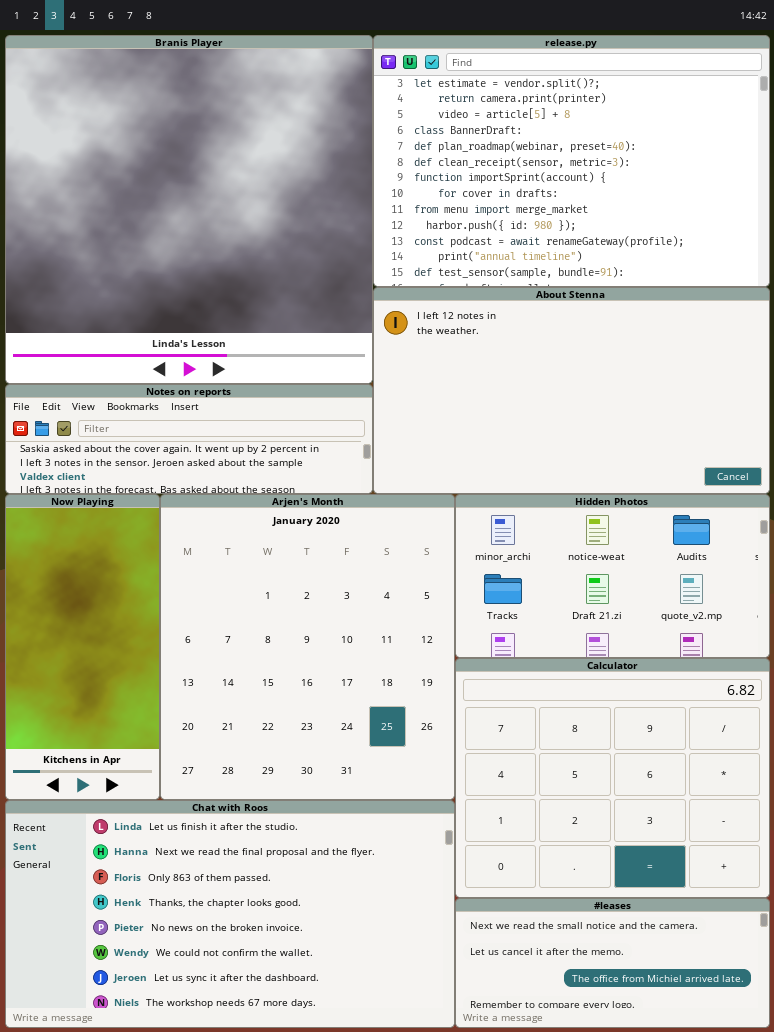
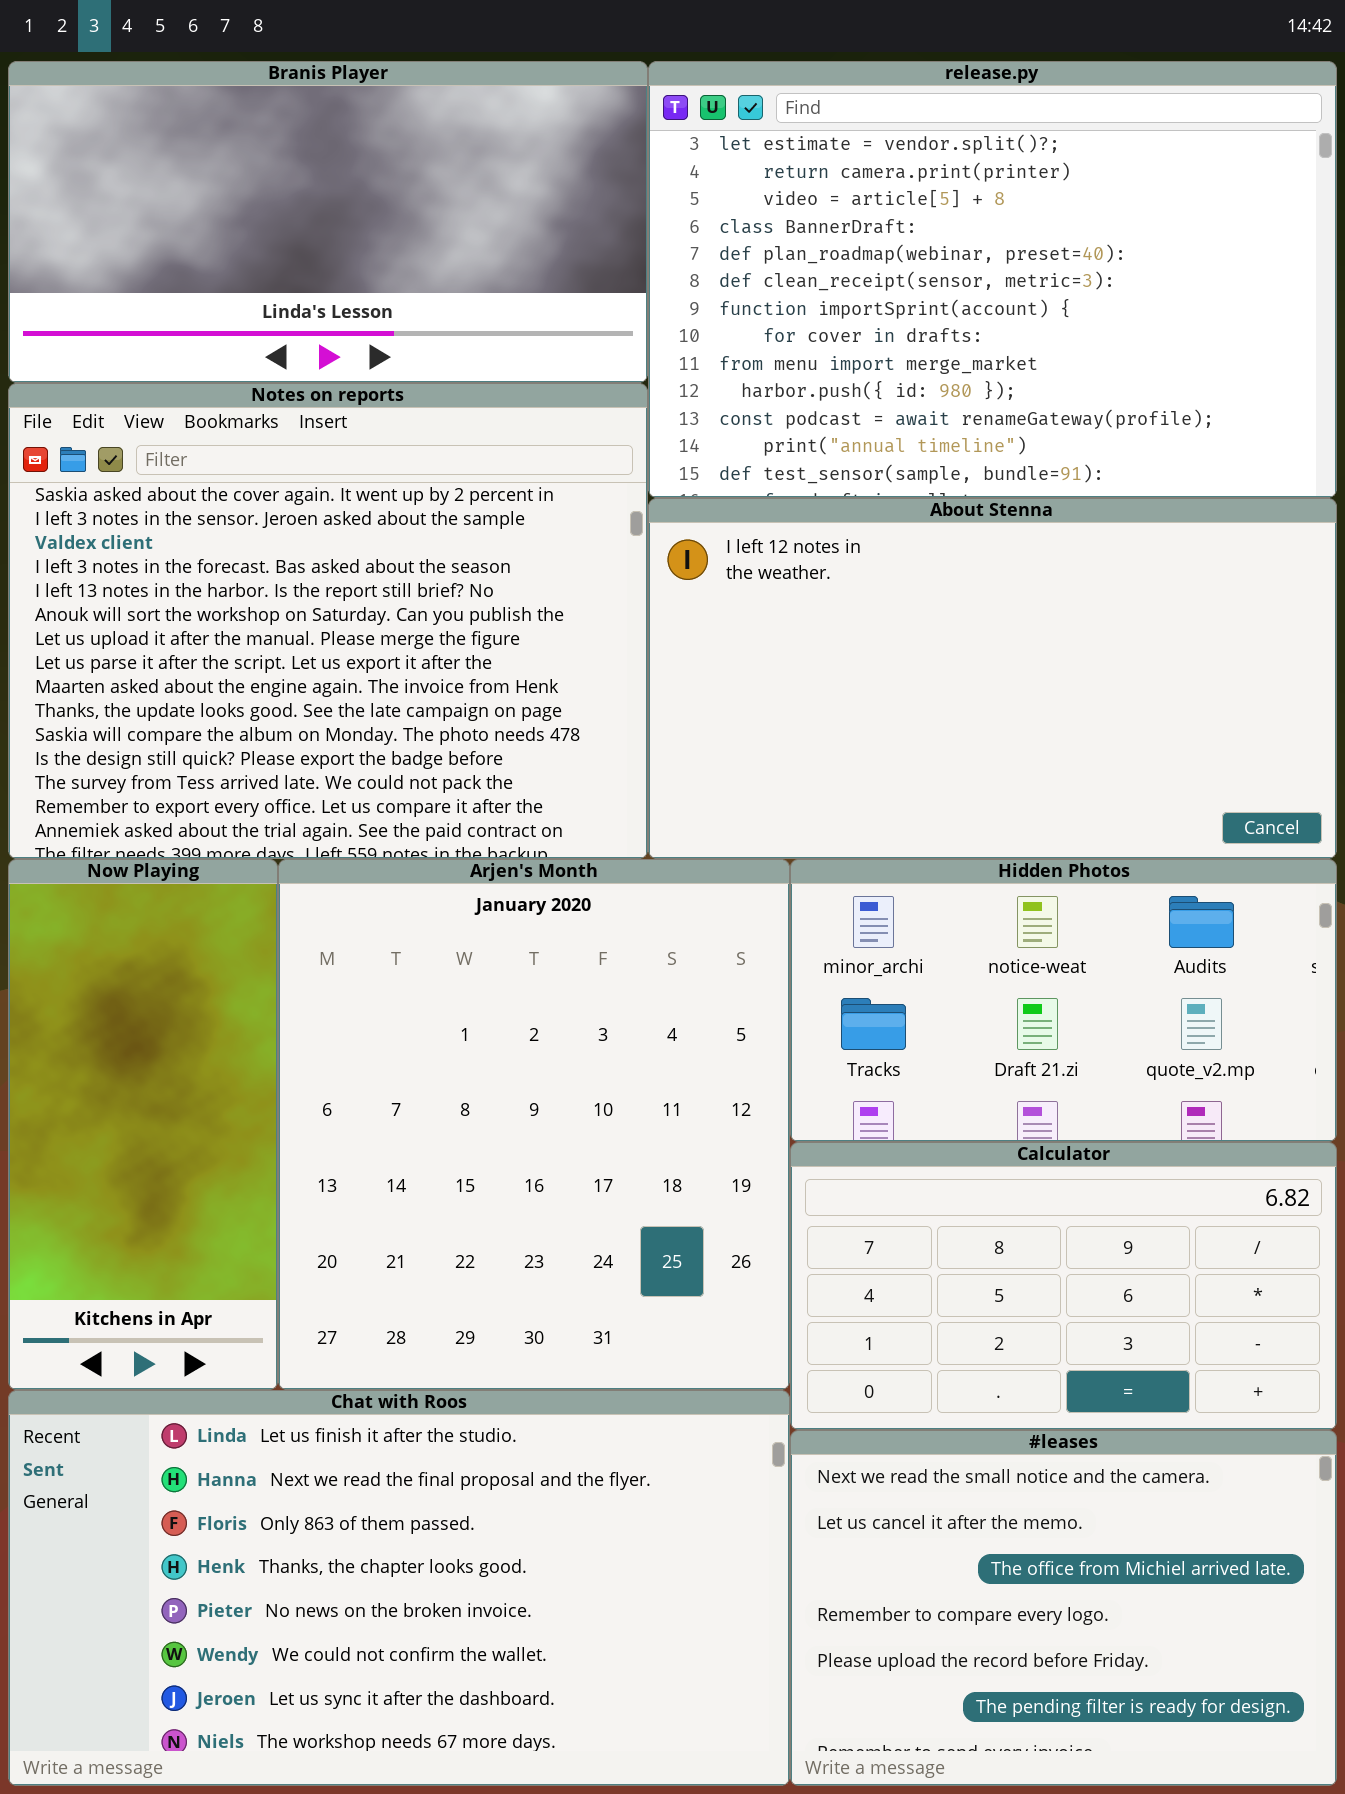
Branis Player: [5,35,373,384] -> [8,61,648,383], resized
Notes on reports: [5,384,373,494] -> [8,383,648,859], resized
Calculator: [455,658,770,898] -> [790,1142,1337,1430], resized
#leases: [455,898,770,1028] -> [790,1430,1337,1786], resized

